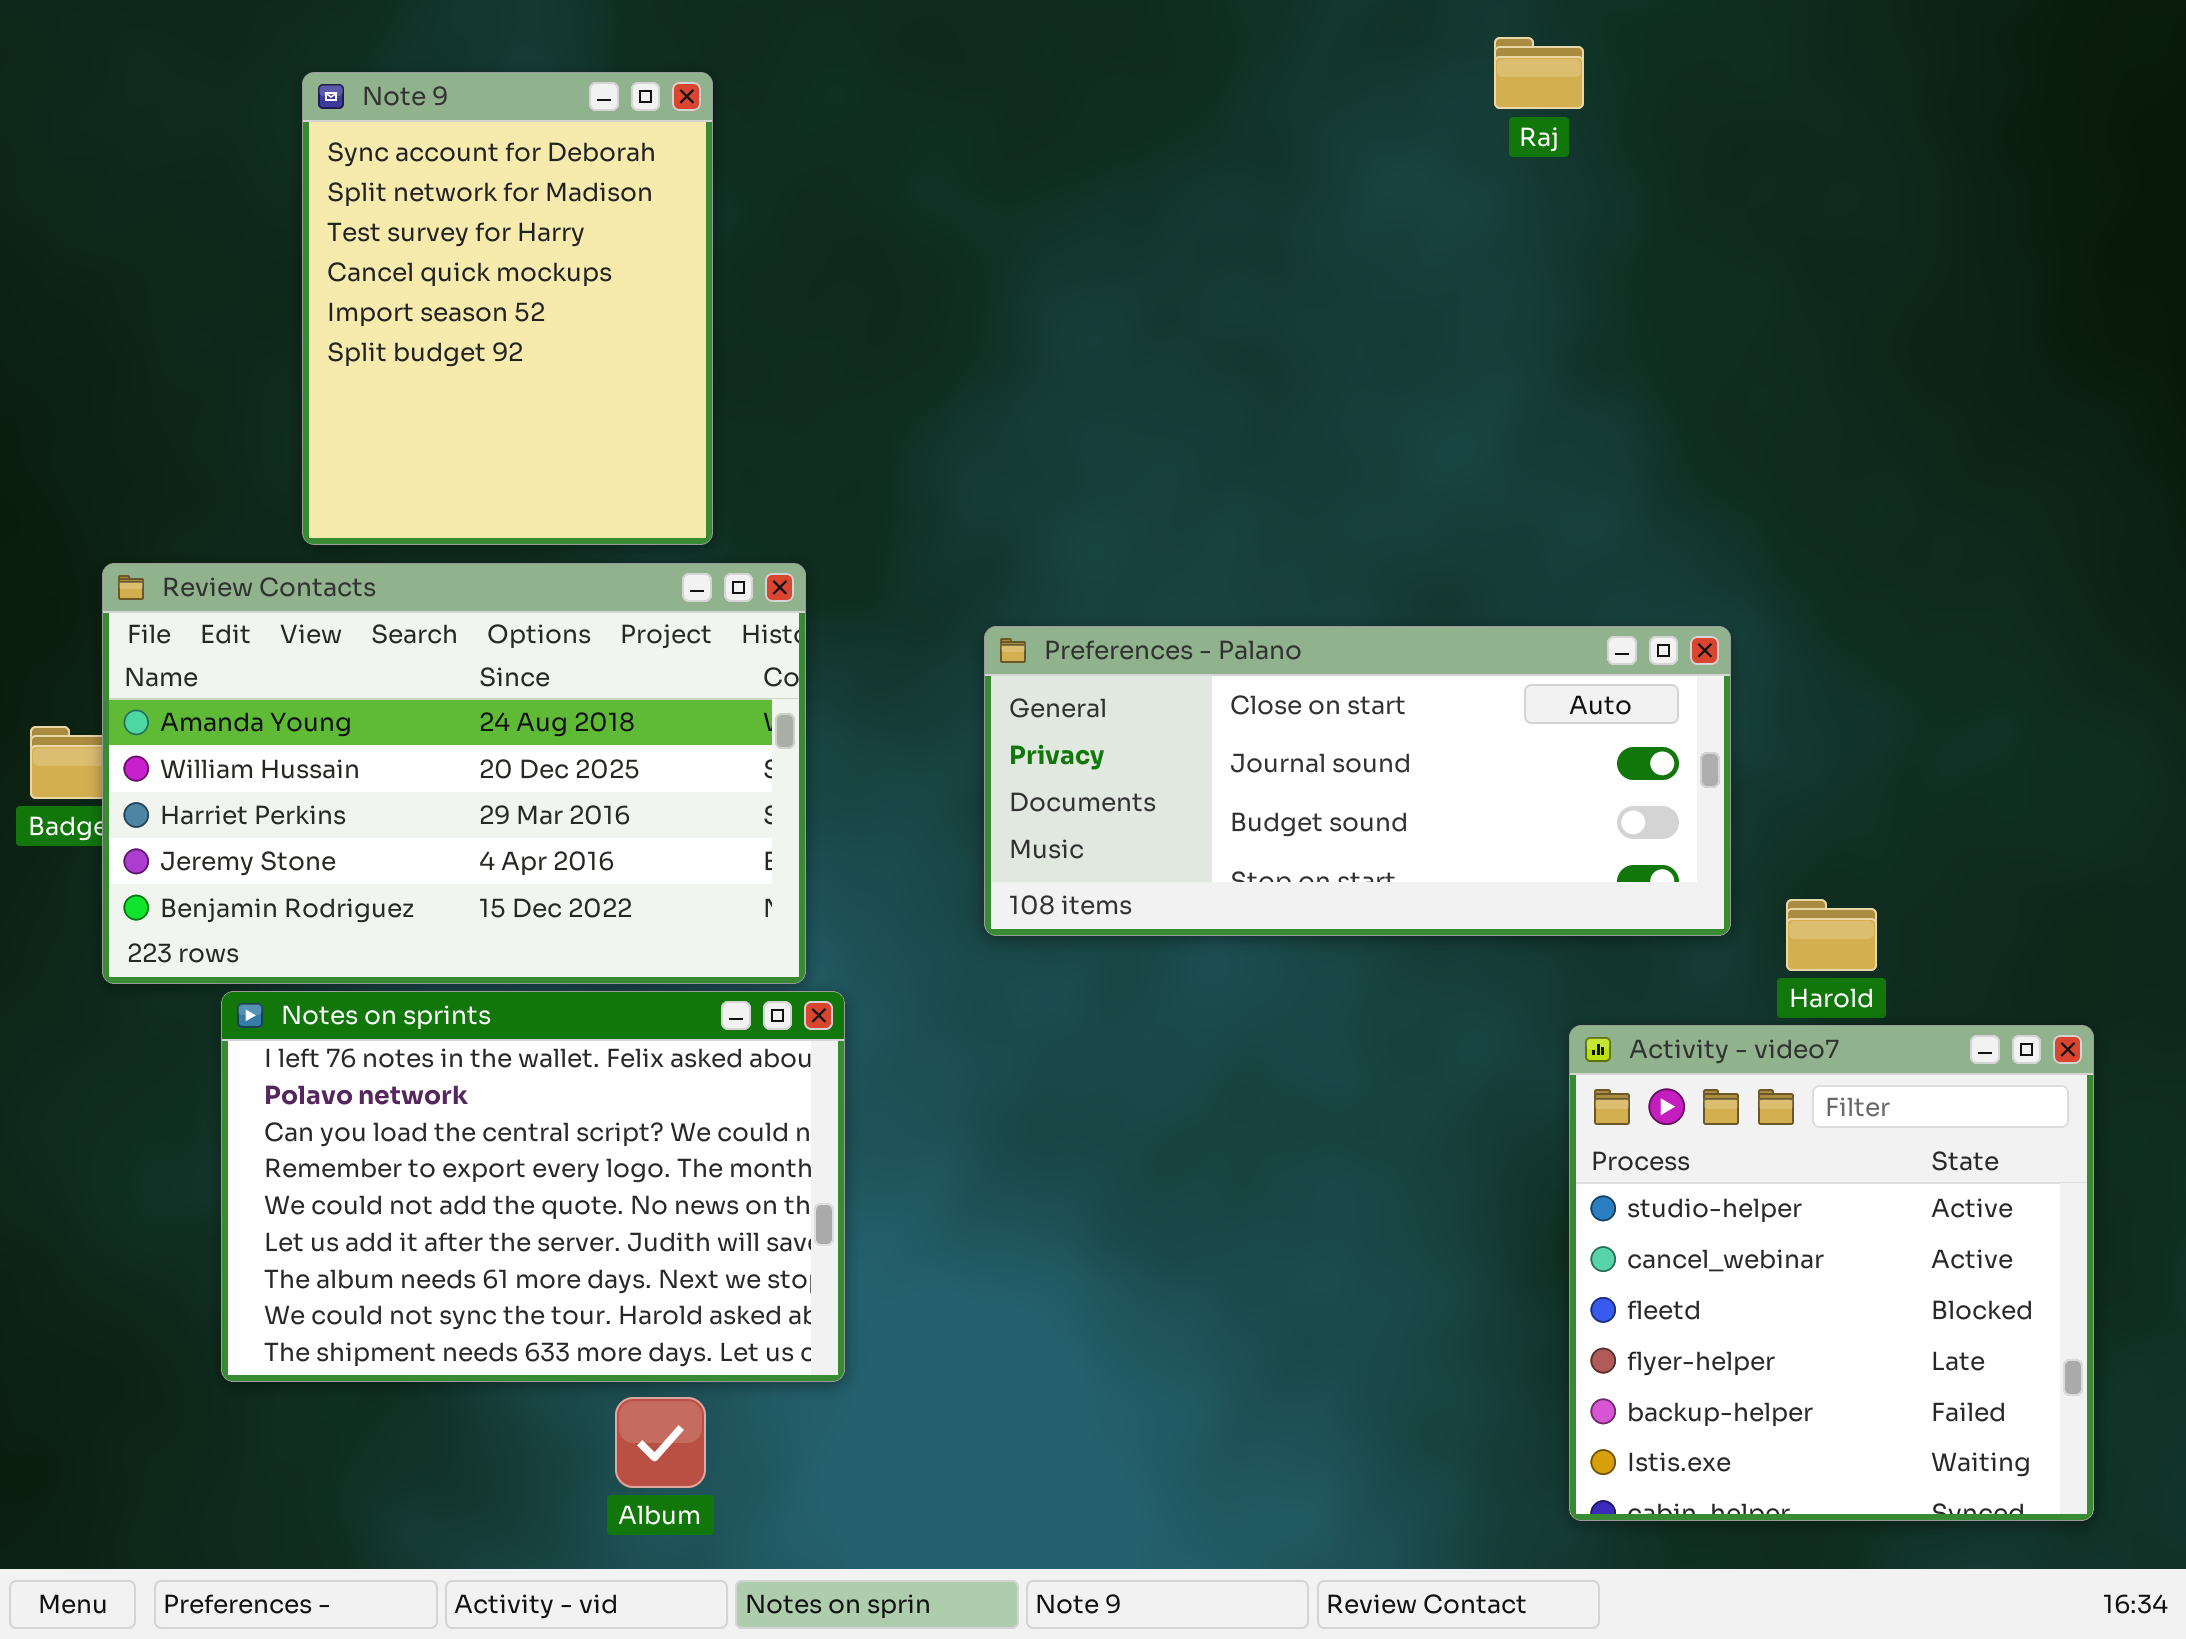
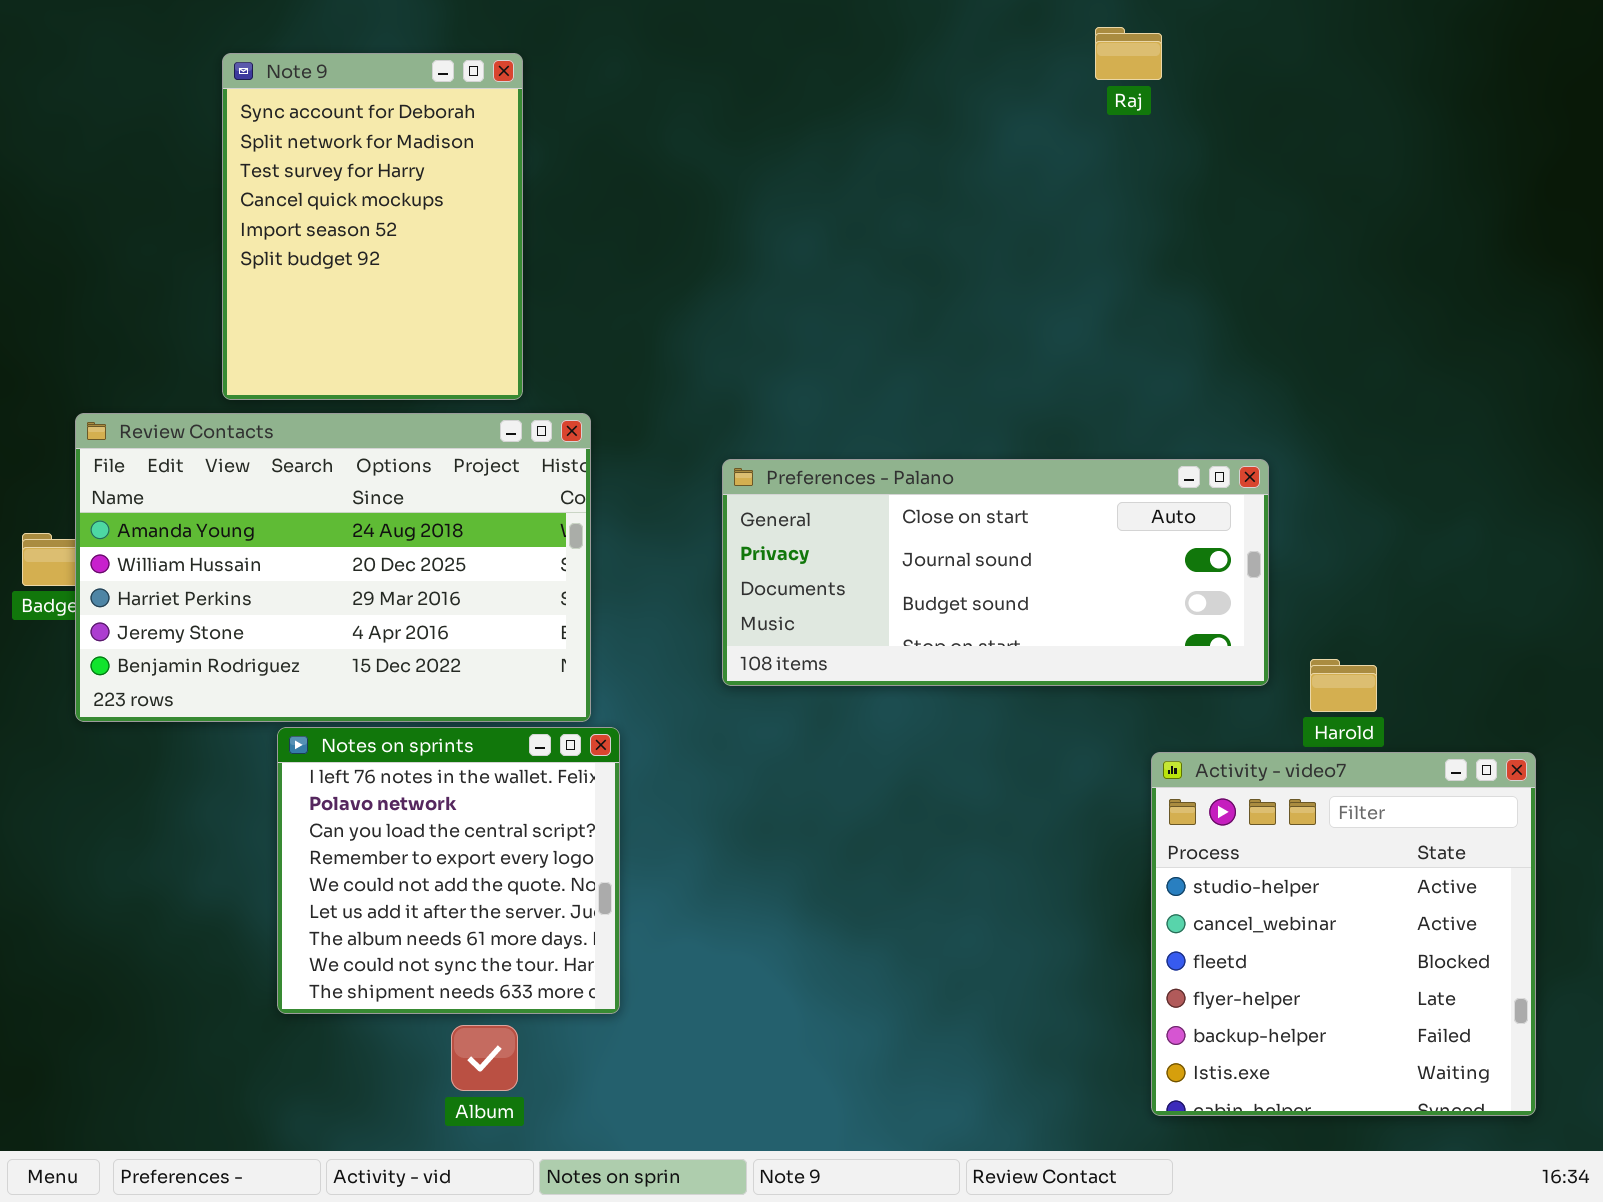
Notes on sprints: [221,991,845,1382] -> [277,727,620,1014], resized

